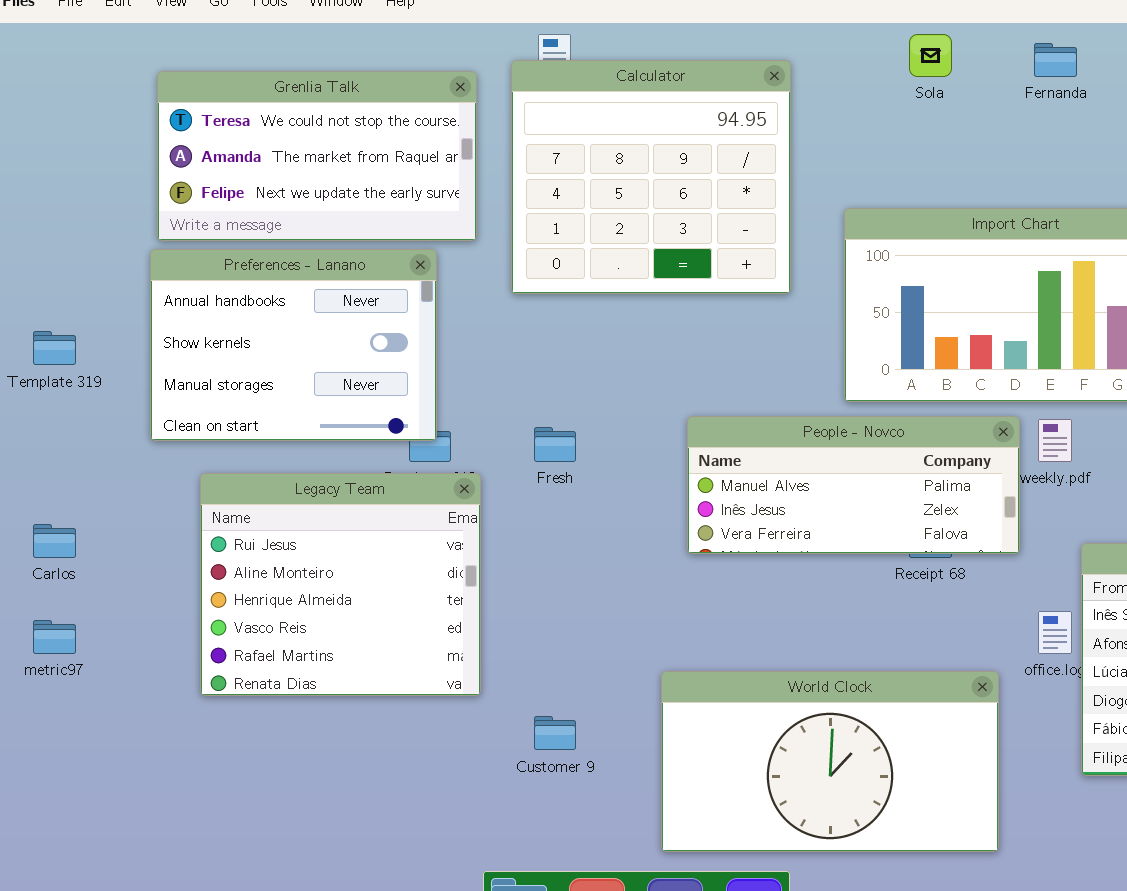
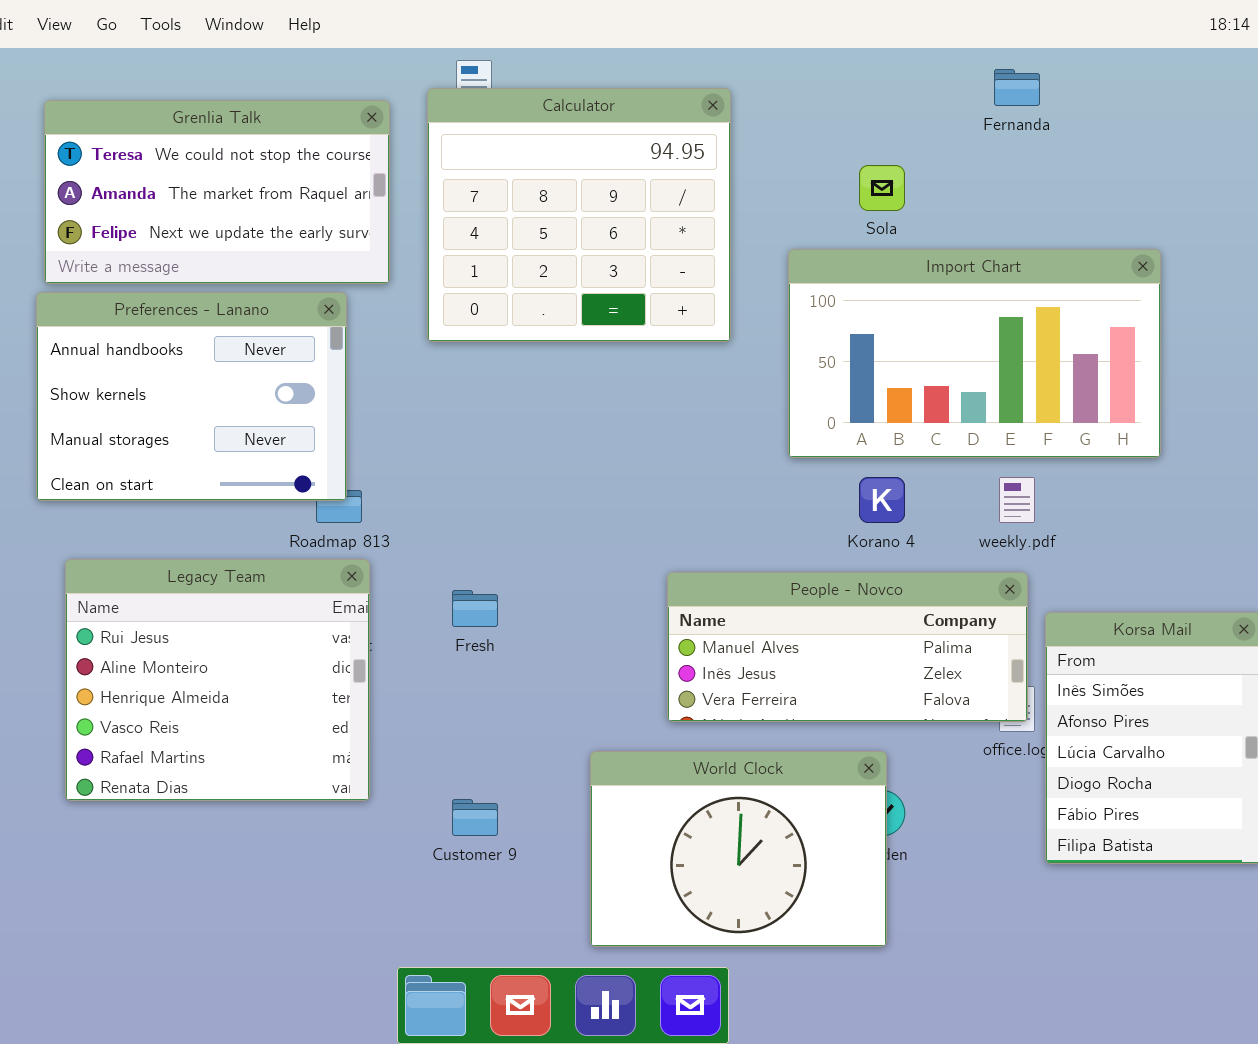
Sola: [909,34,952,77] -> [859,165,905,211], moved
People - Novco: [687,416,1020,554] -> [667,572,1028,722], moved
Fresh: [534,427,576,462] -> [452,590,498,627], moved
Legacy Team: [200,473,481,696] -> [65,559,370,801], moved
World Clock: [661,671,999,852] -> [590,751,887,947], resized

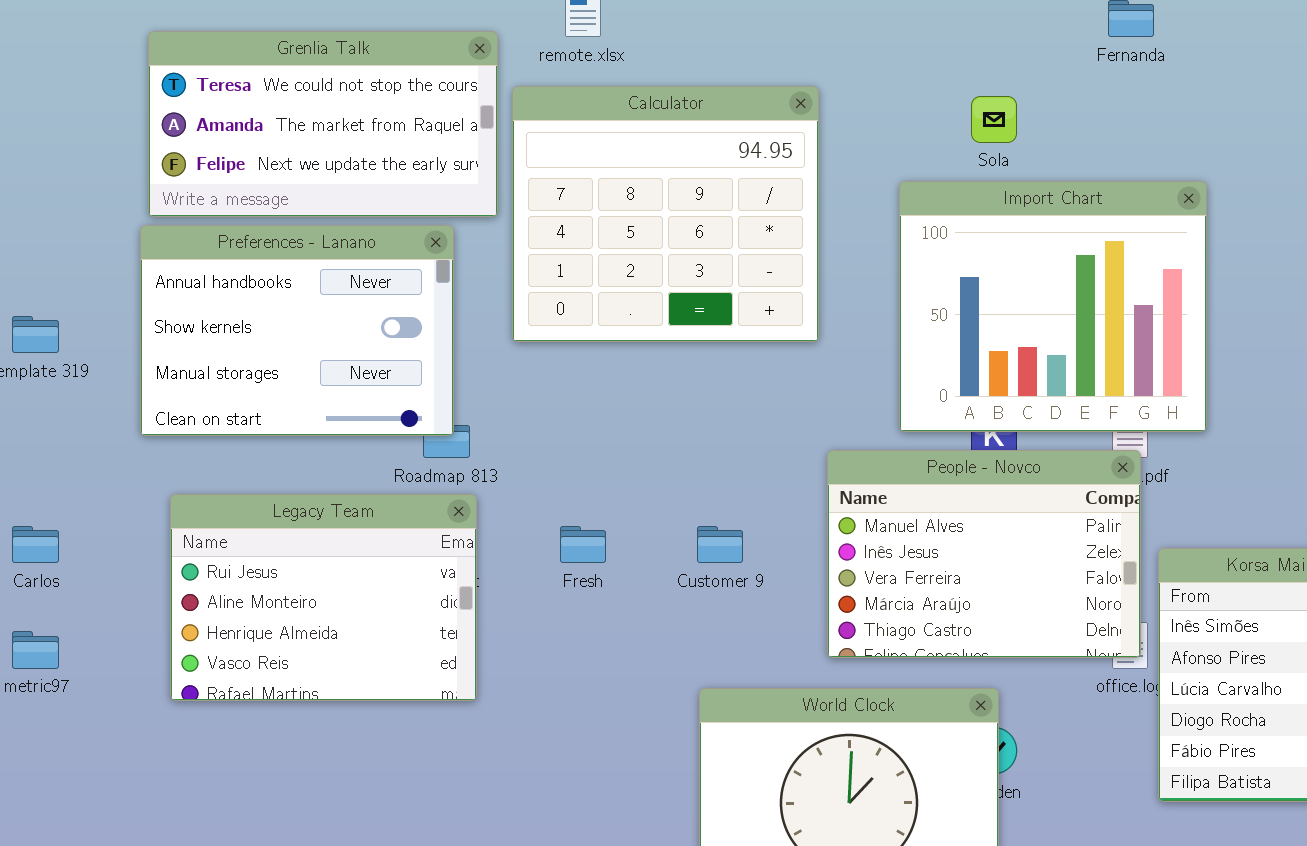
Calculator: [427,88,731,342] -> [512,86,819,342], moved
Import Chart: [788,249,1161,458] -> [899,181,1207,432], resized
Legacy Team: [65,559,370,801] -> [170,494,477,701], resized
People - Novco: [667,572,1028,722] -> [827,450,1141,658], resized
Customer 9: [452,799,498,836] -> [697,526,743,563], moved

